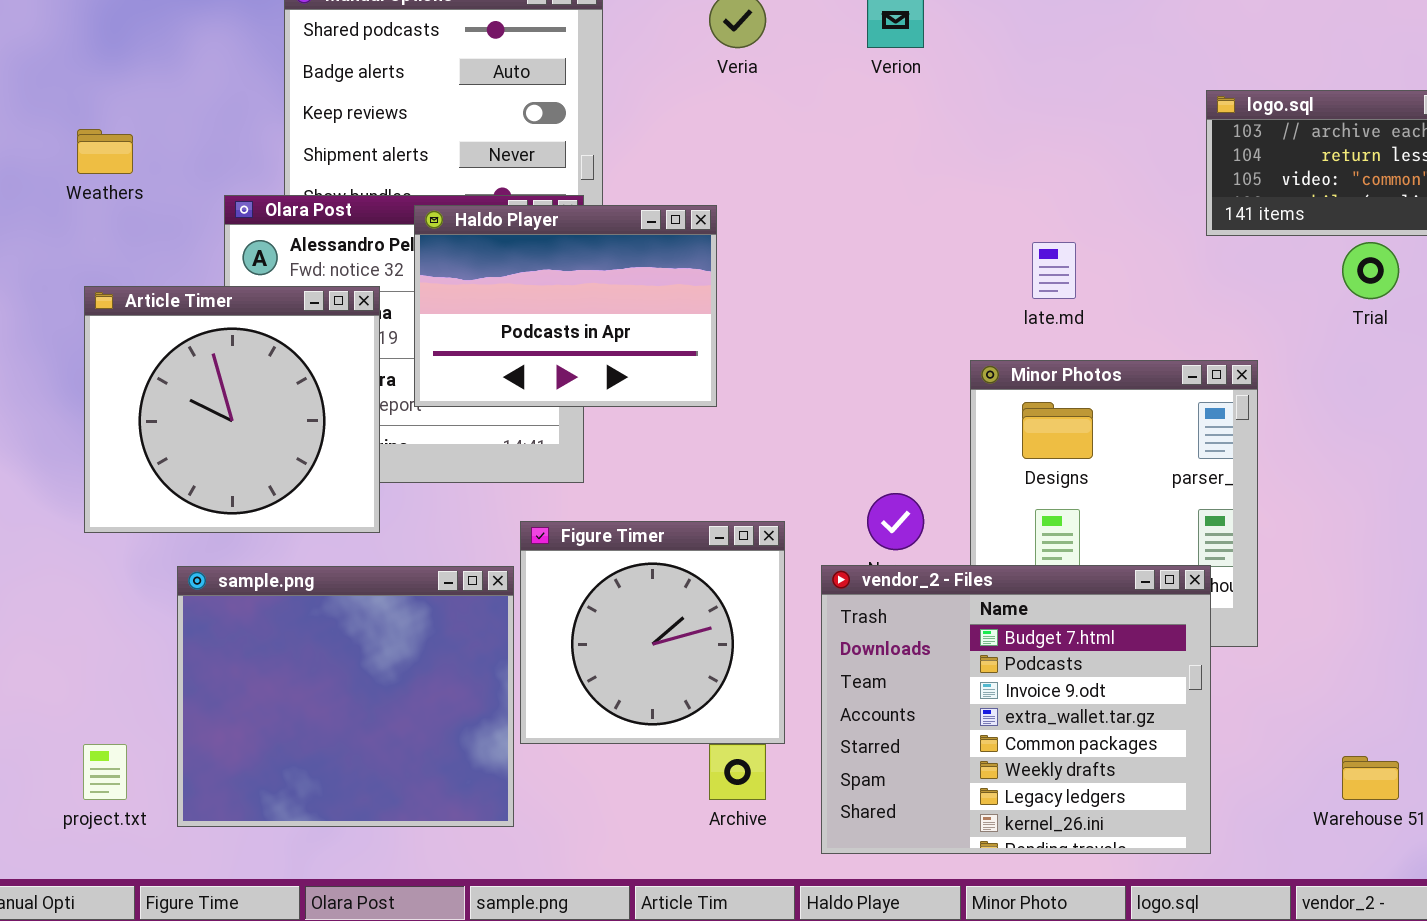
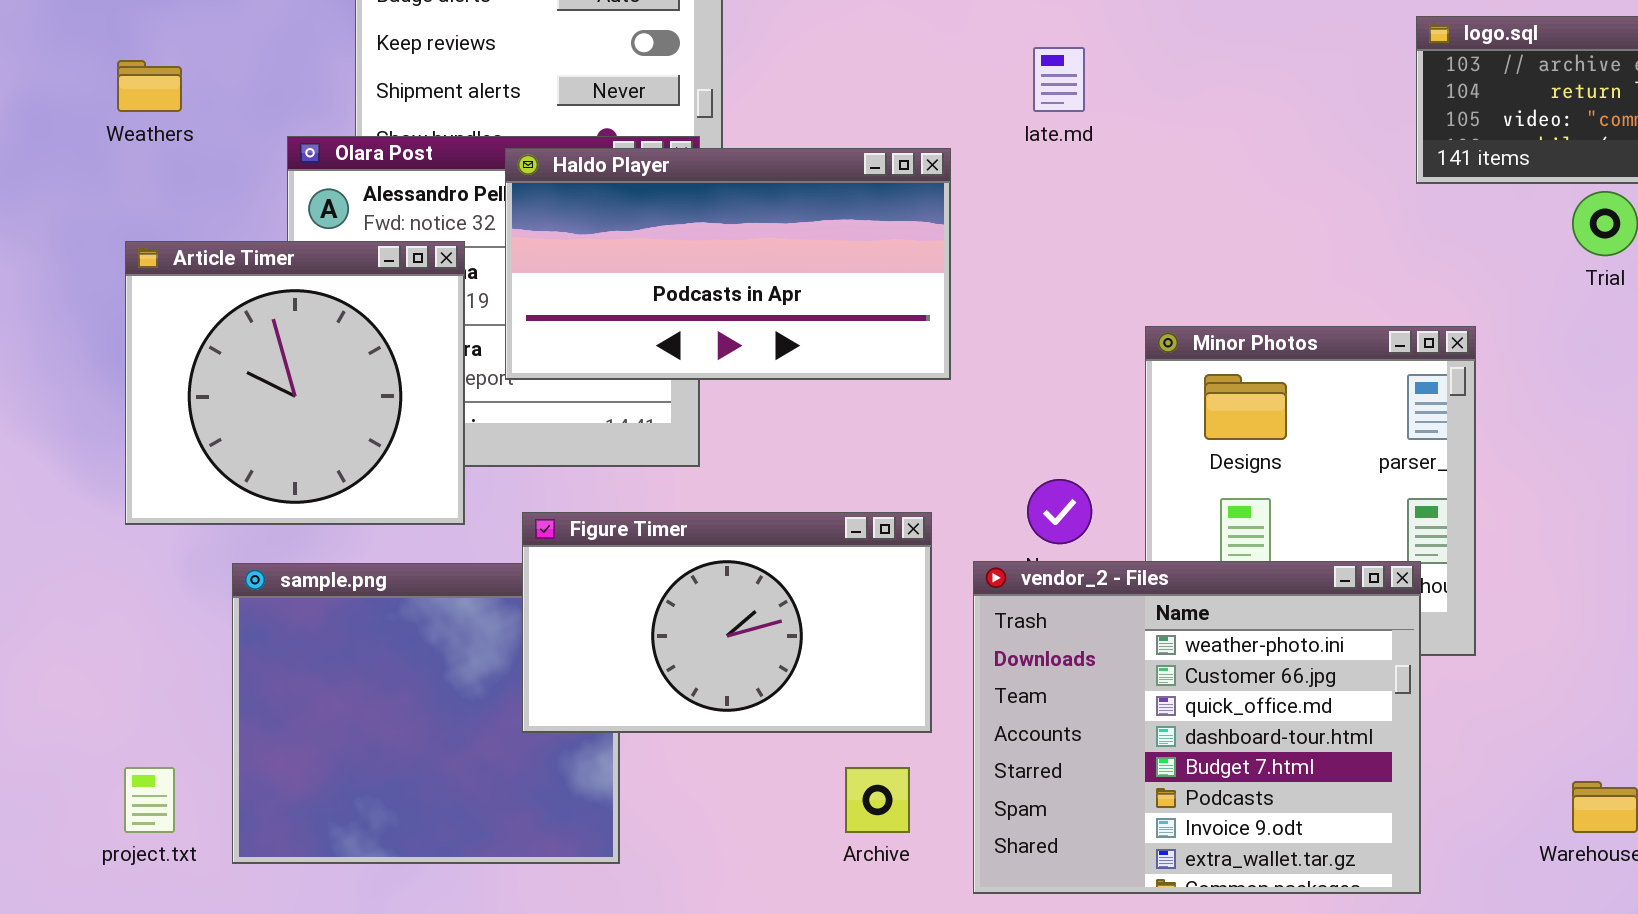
Haldo Player: [414,205,717,407] -> [505,148,951,380], resized
late.md: [1032,242,1076,299] -> [1033,47,1085,112], moved
Figure Timer: [520,521,785,744] -> [522,512,932,733], resized
vendor_2 - Files: [821,565,1211,854] -> [973,561,1421,894], scrolled up 4 rows

